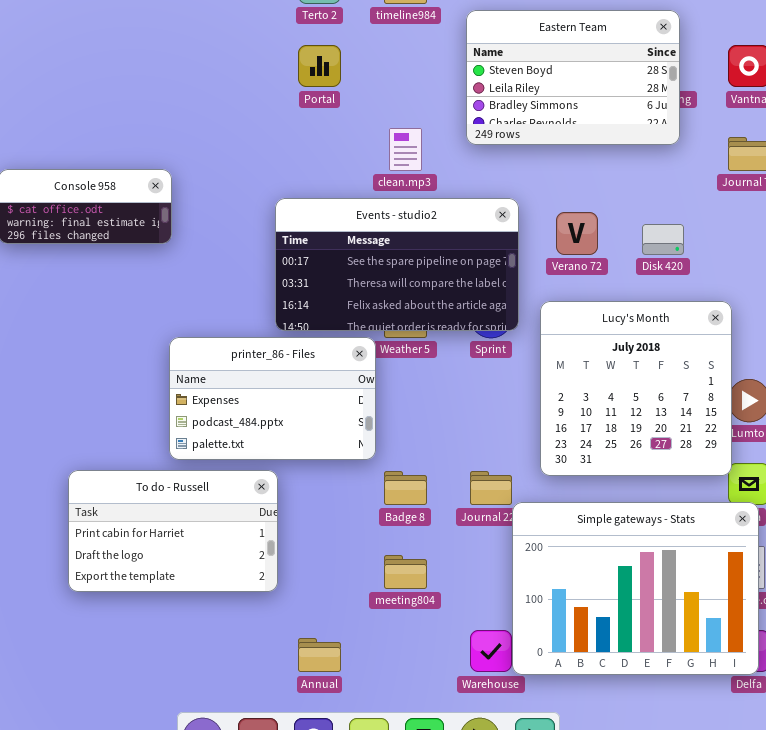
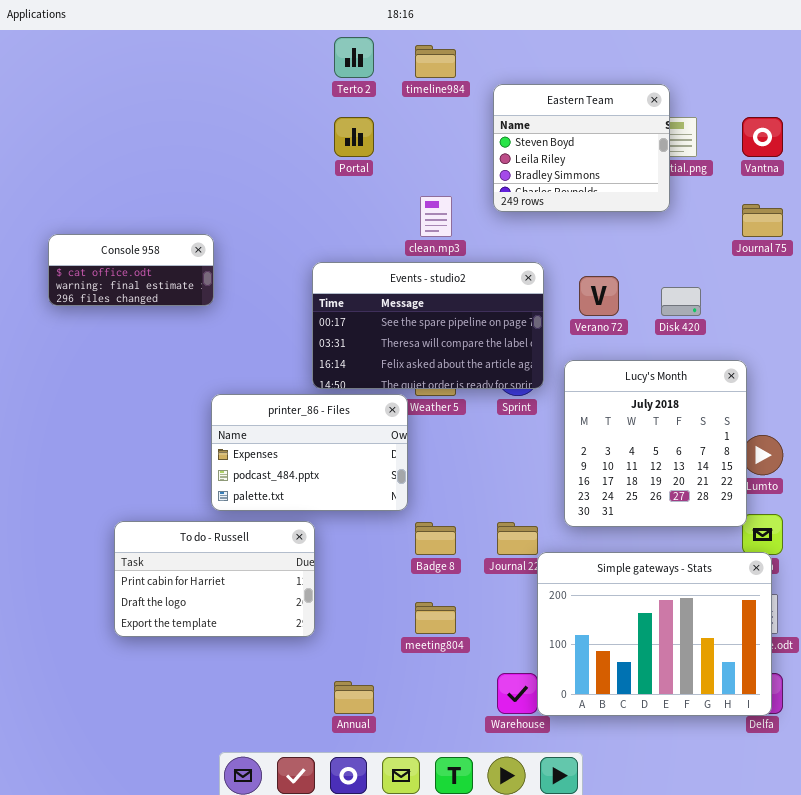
Eastern Team: [466,10,680,145] -> [493,84,670,212], resized

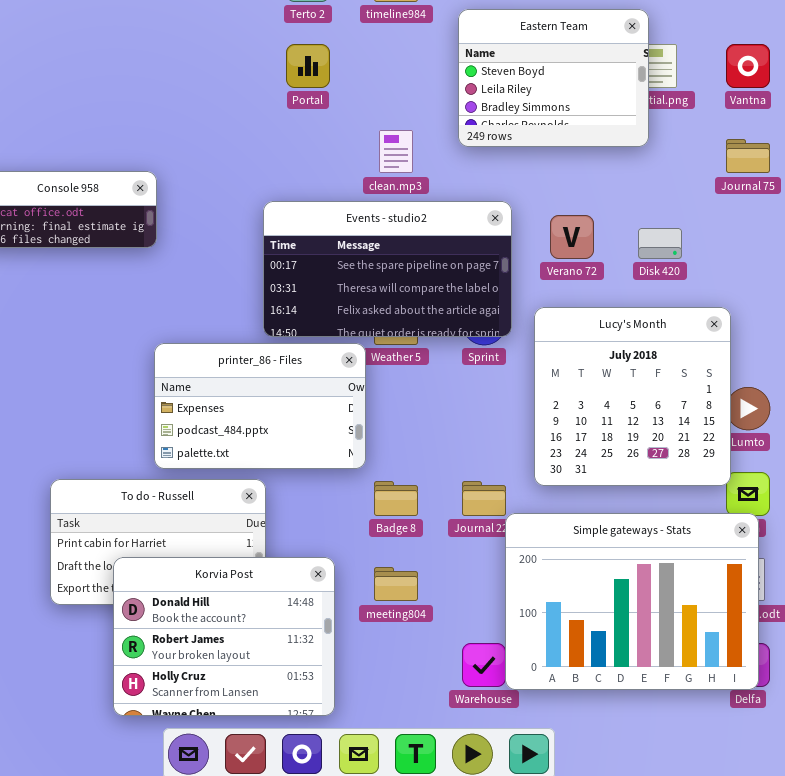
Korvia Post: none -> [113,557,335,716], opened

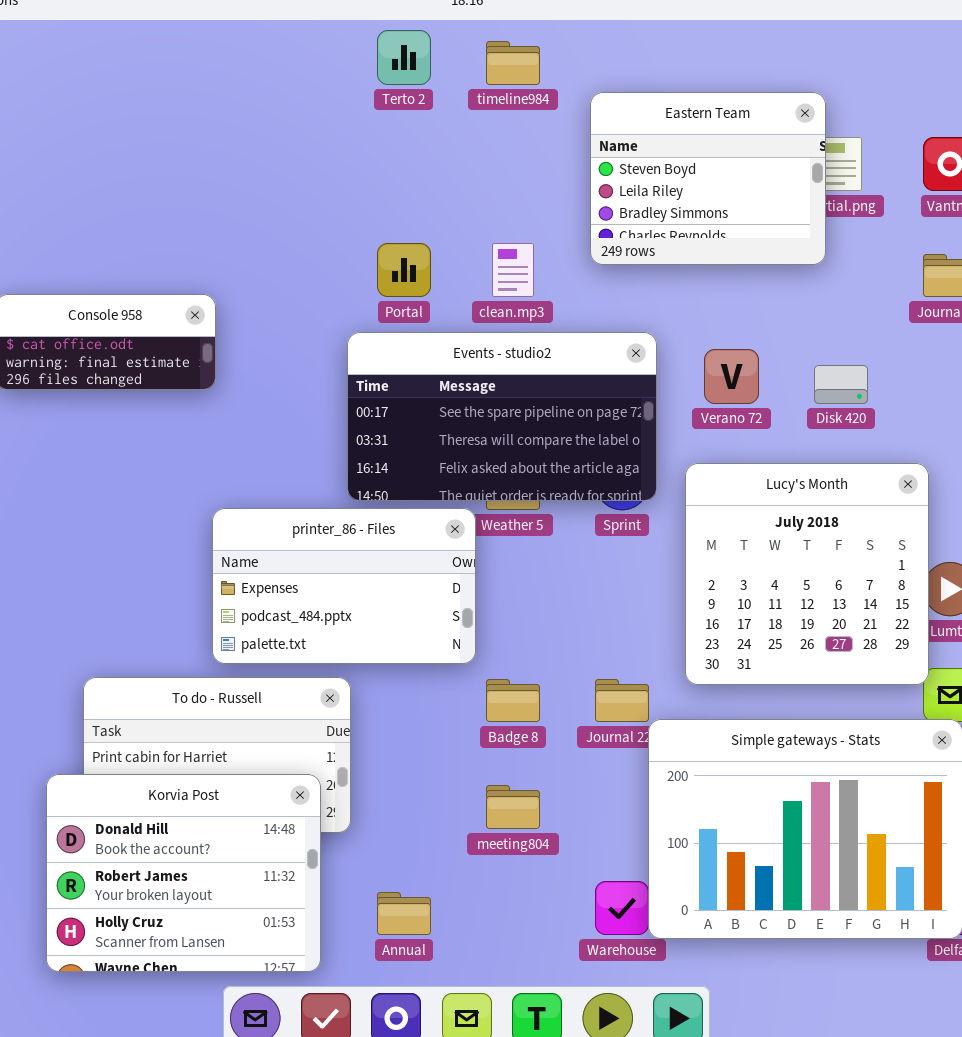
Portal: [286,44,330,88] -> [377,243,431,297], moved
Korvia Post: [113,557,335,716] -> [46,774,321,972], moved

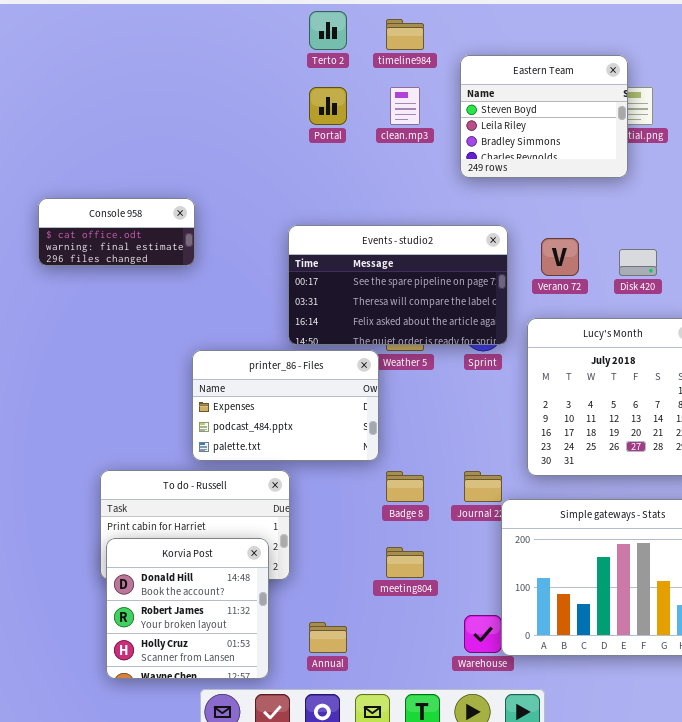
Portal: [377,243,431,297] -> [309,87,347,125], moved
clean.mp3: [492,243,534,297] -> [390,87,420,125], moved
Korvia Post: [46,774,321,972] -> [106,538,269,679], resized

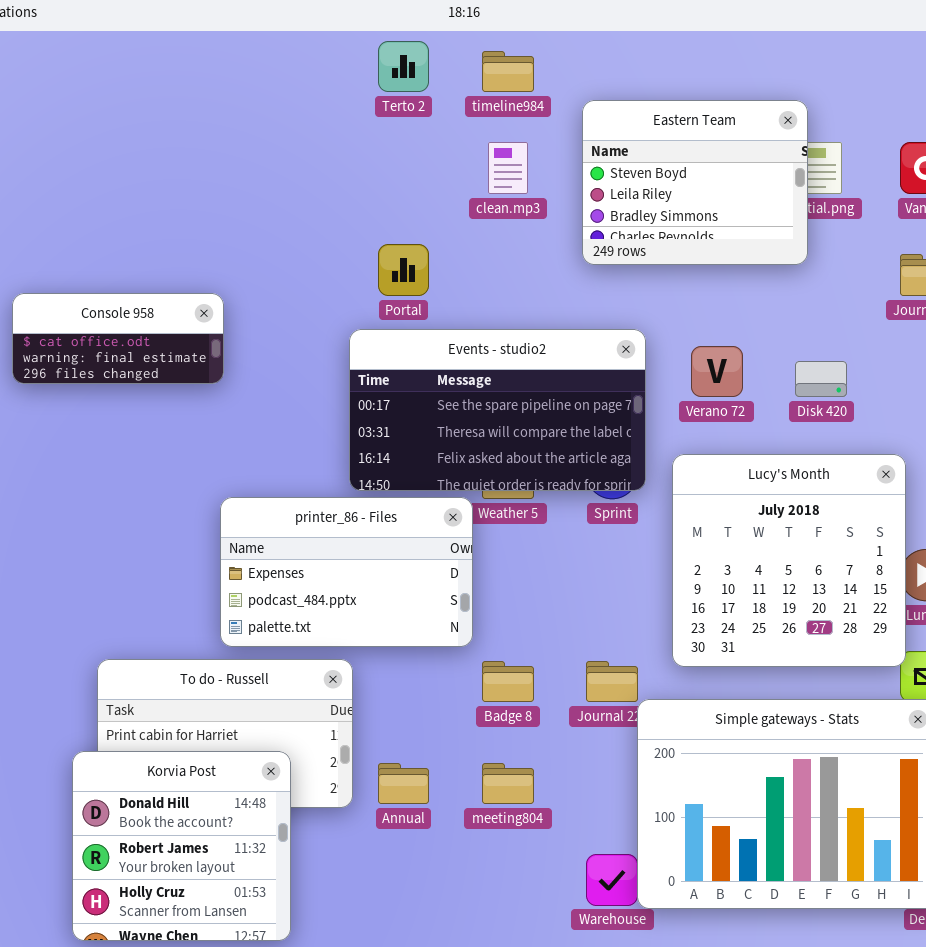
Portal: [309,87,347,125] -> [378,244,429,296], moved
Korvia Post: [106,538,269,679] -> [72,751,291,941], moved
Annual: [309,622,347,653] -> [378,763,429,804], moved

